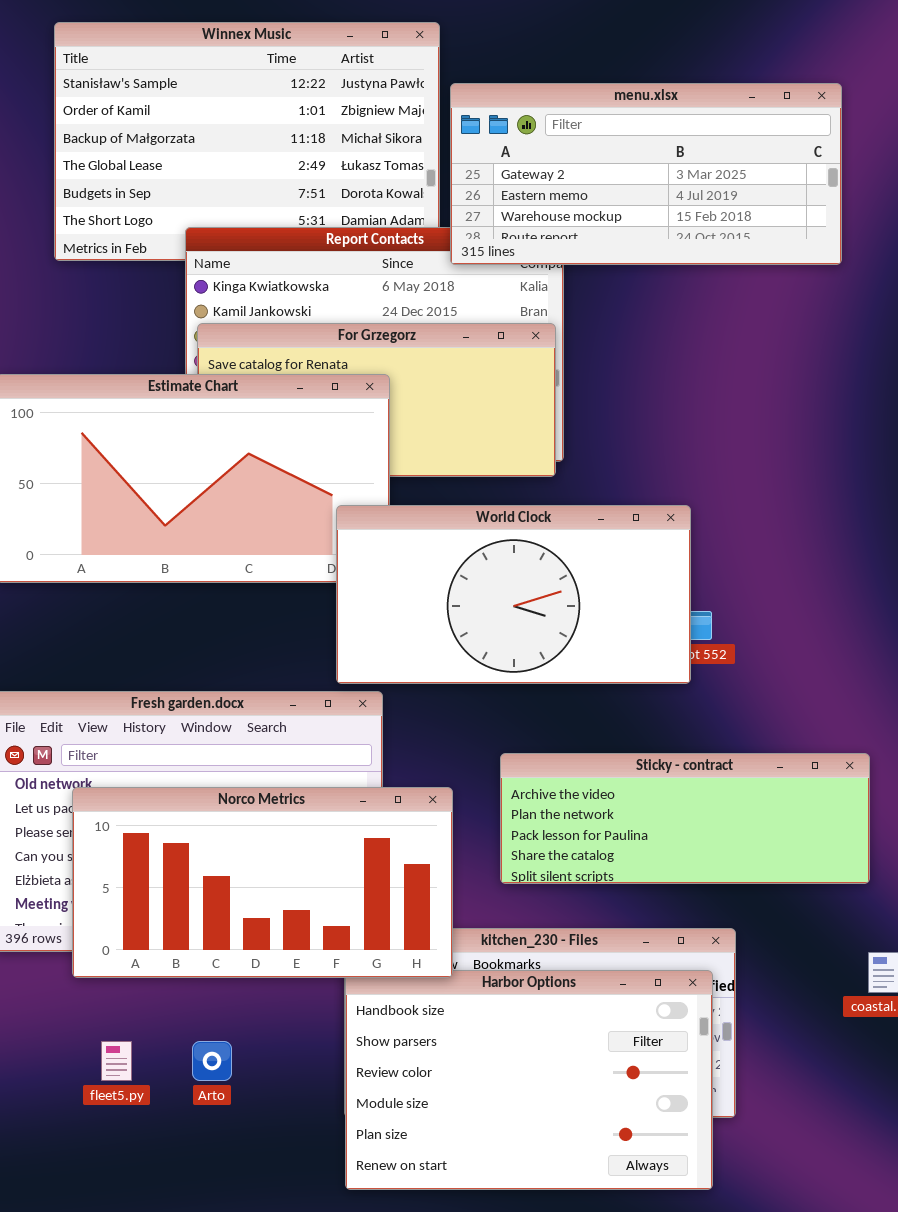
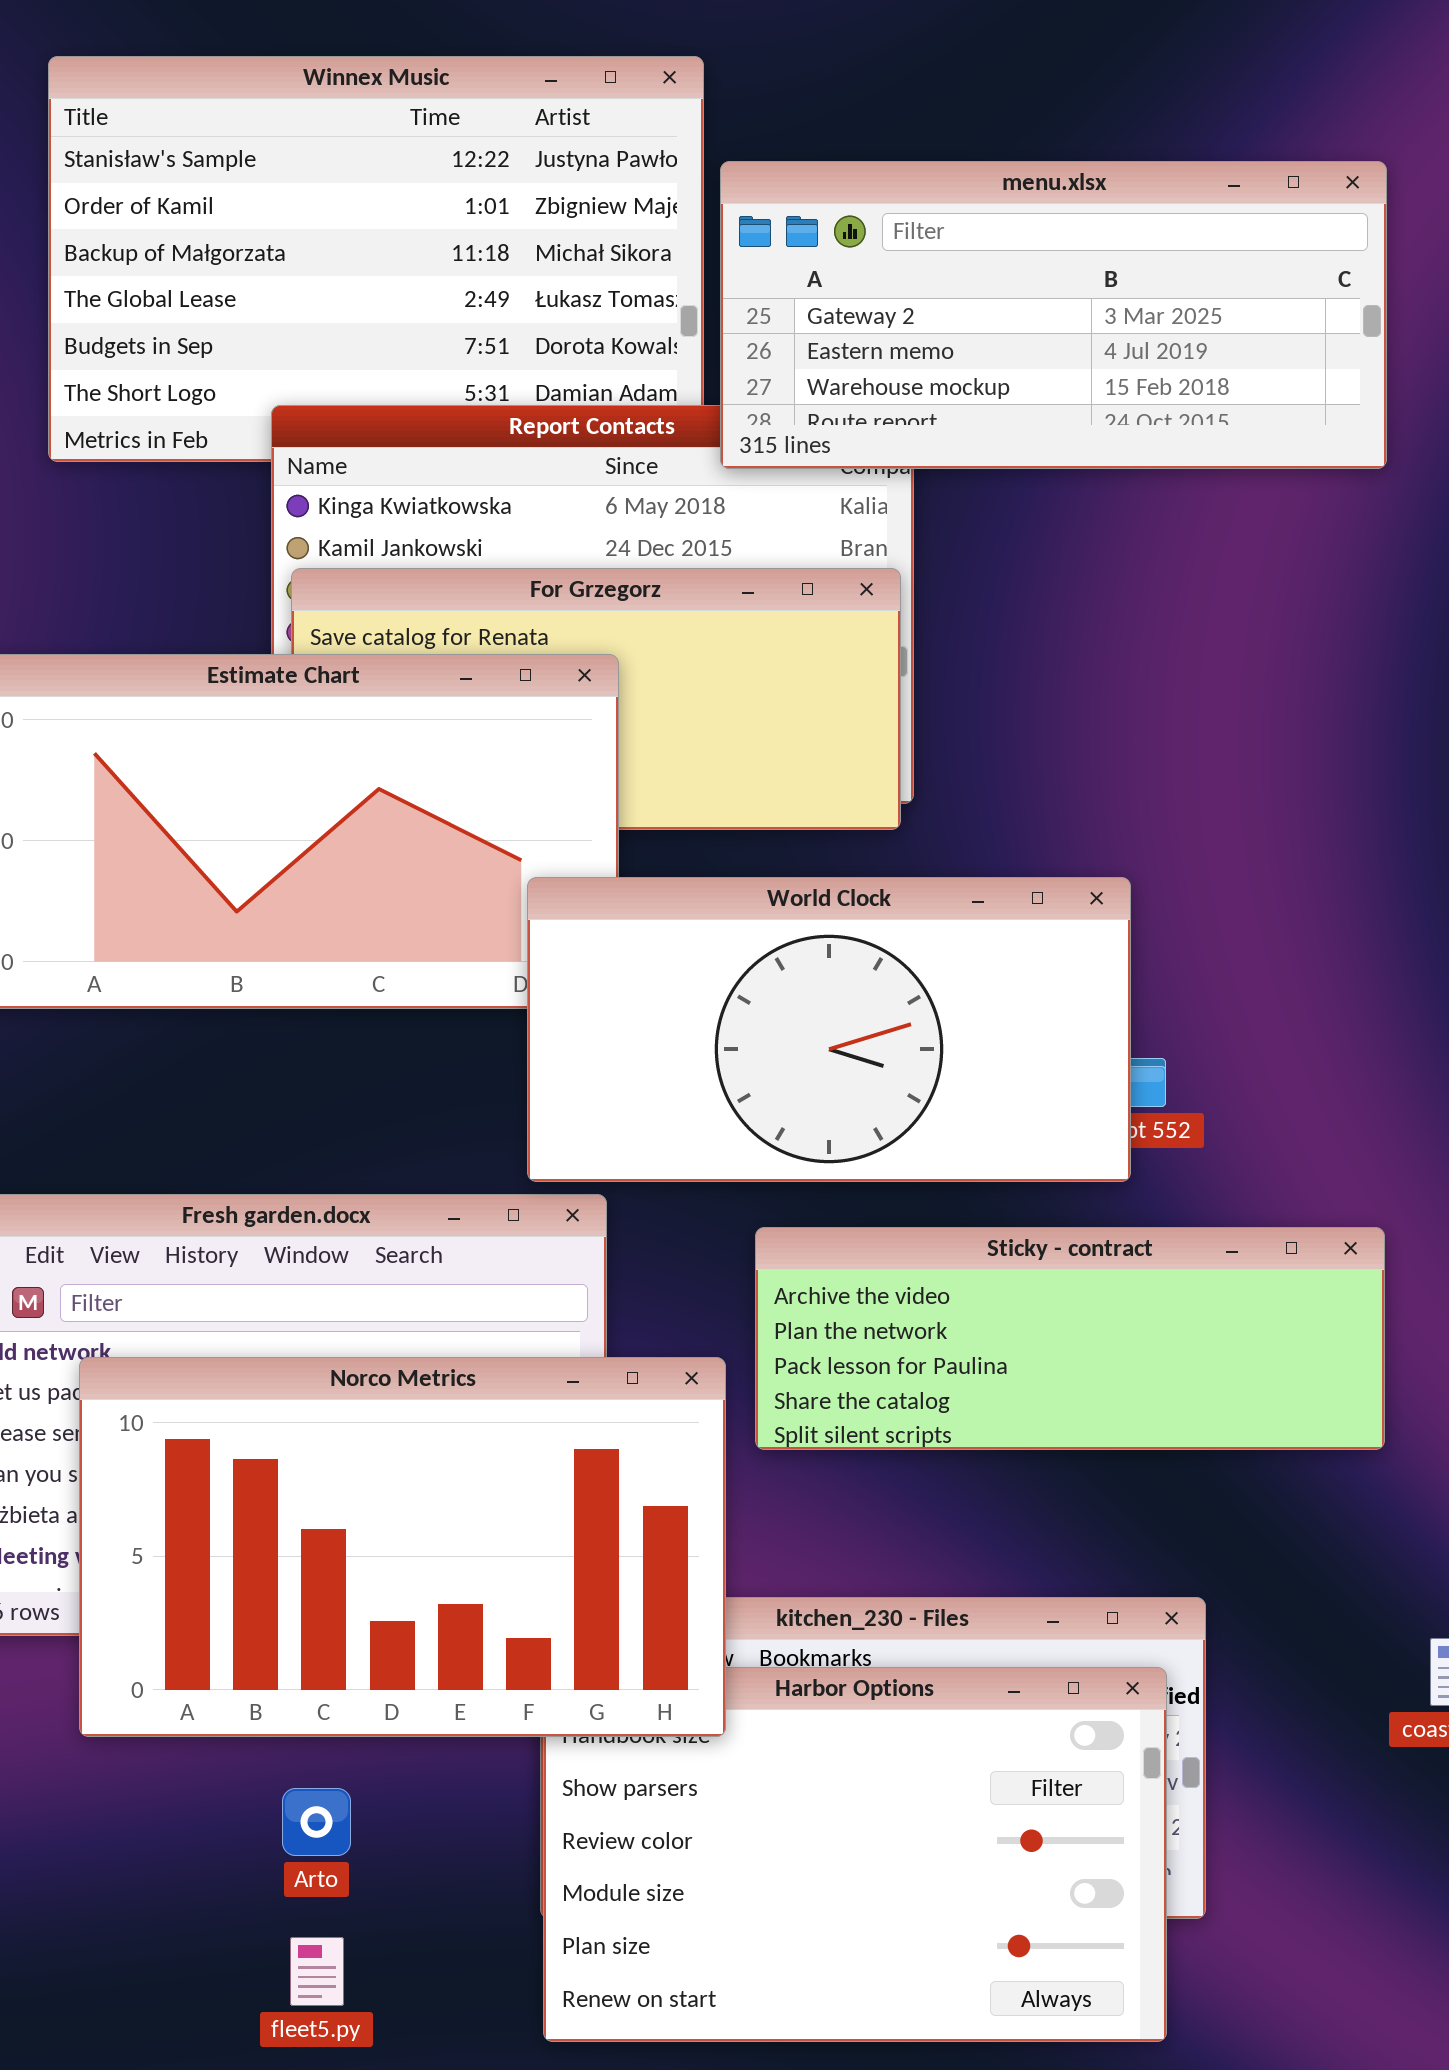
Sticky - contract: [500,753,870,884] -> [755,1227,1385,1450], moved
Norco Metrics: [72,787,453,978] -> [79,1357,726,1737], resized
fleet5.py: [101,1041,132,1081] -> [290,1937,344,2006], moved

